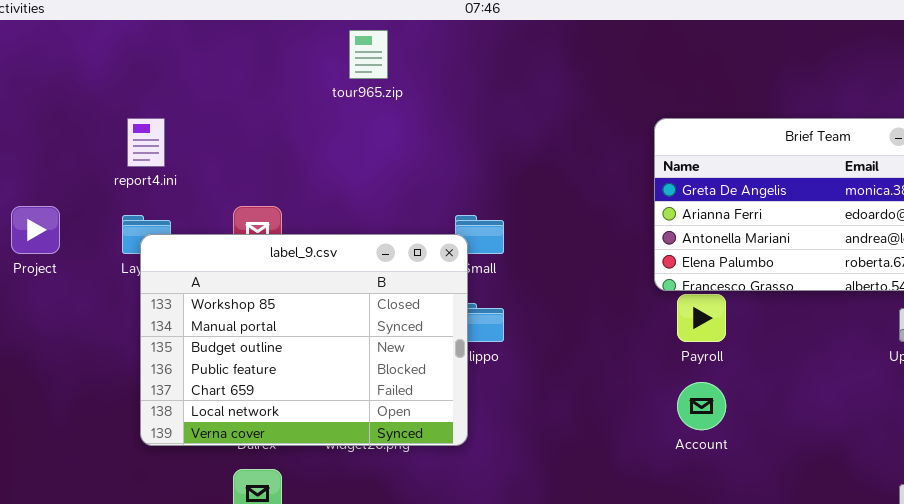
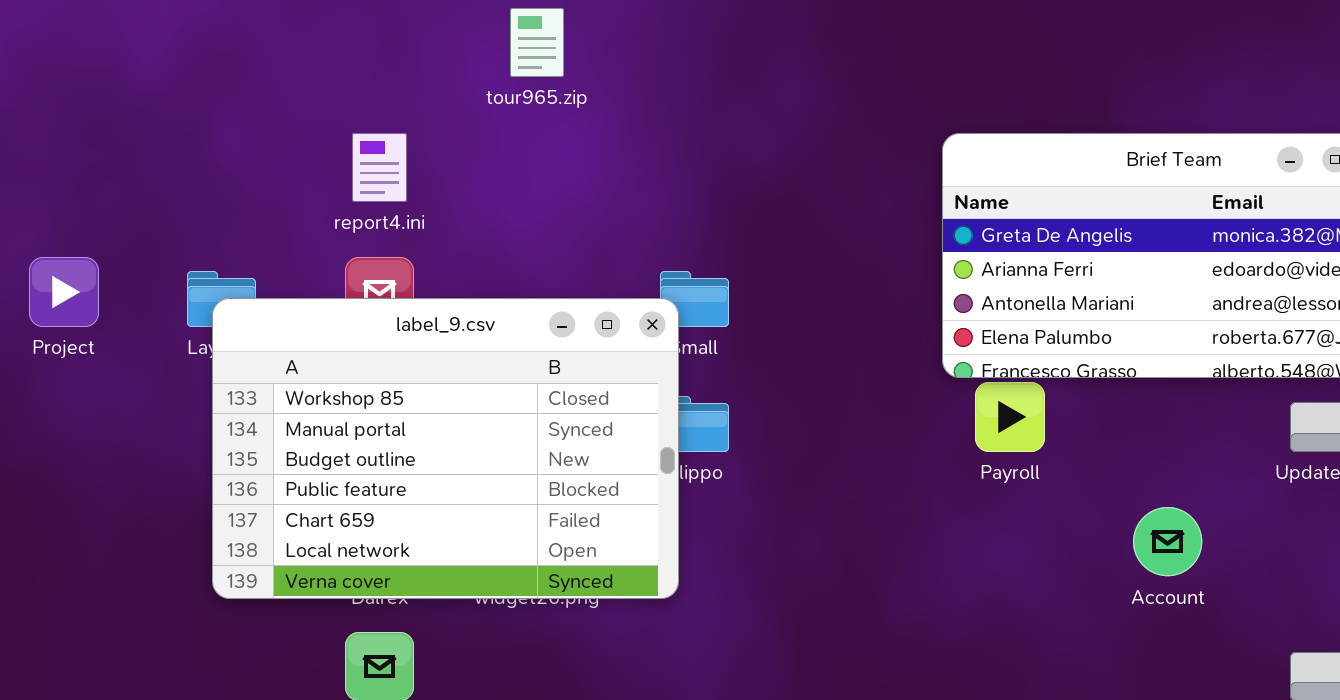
report4.ini: [127,118,165,167] -> [352,133,407,202], moved
Account: [677,382,726,430] -> [1133,507,1202,576], moved

